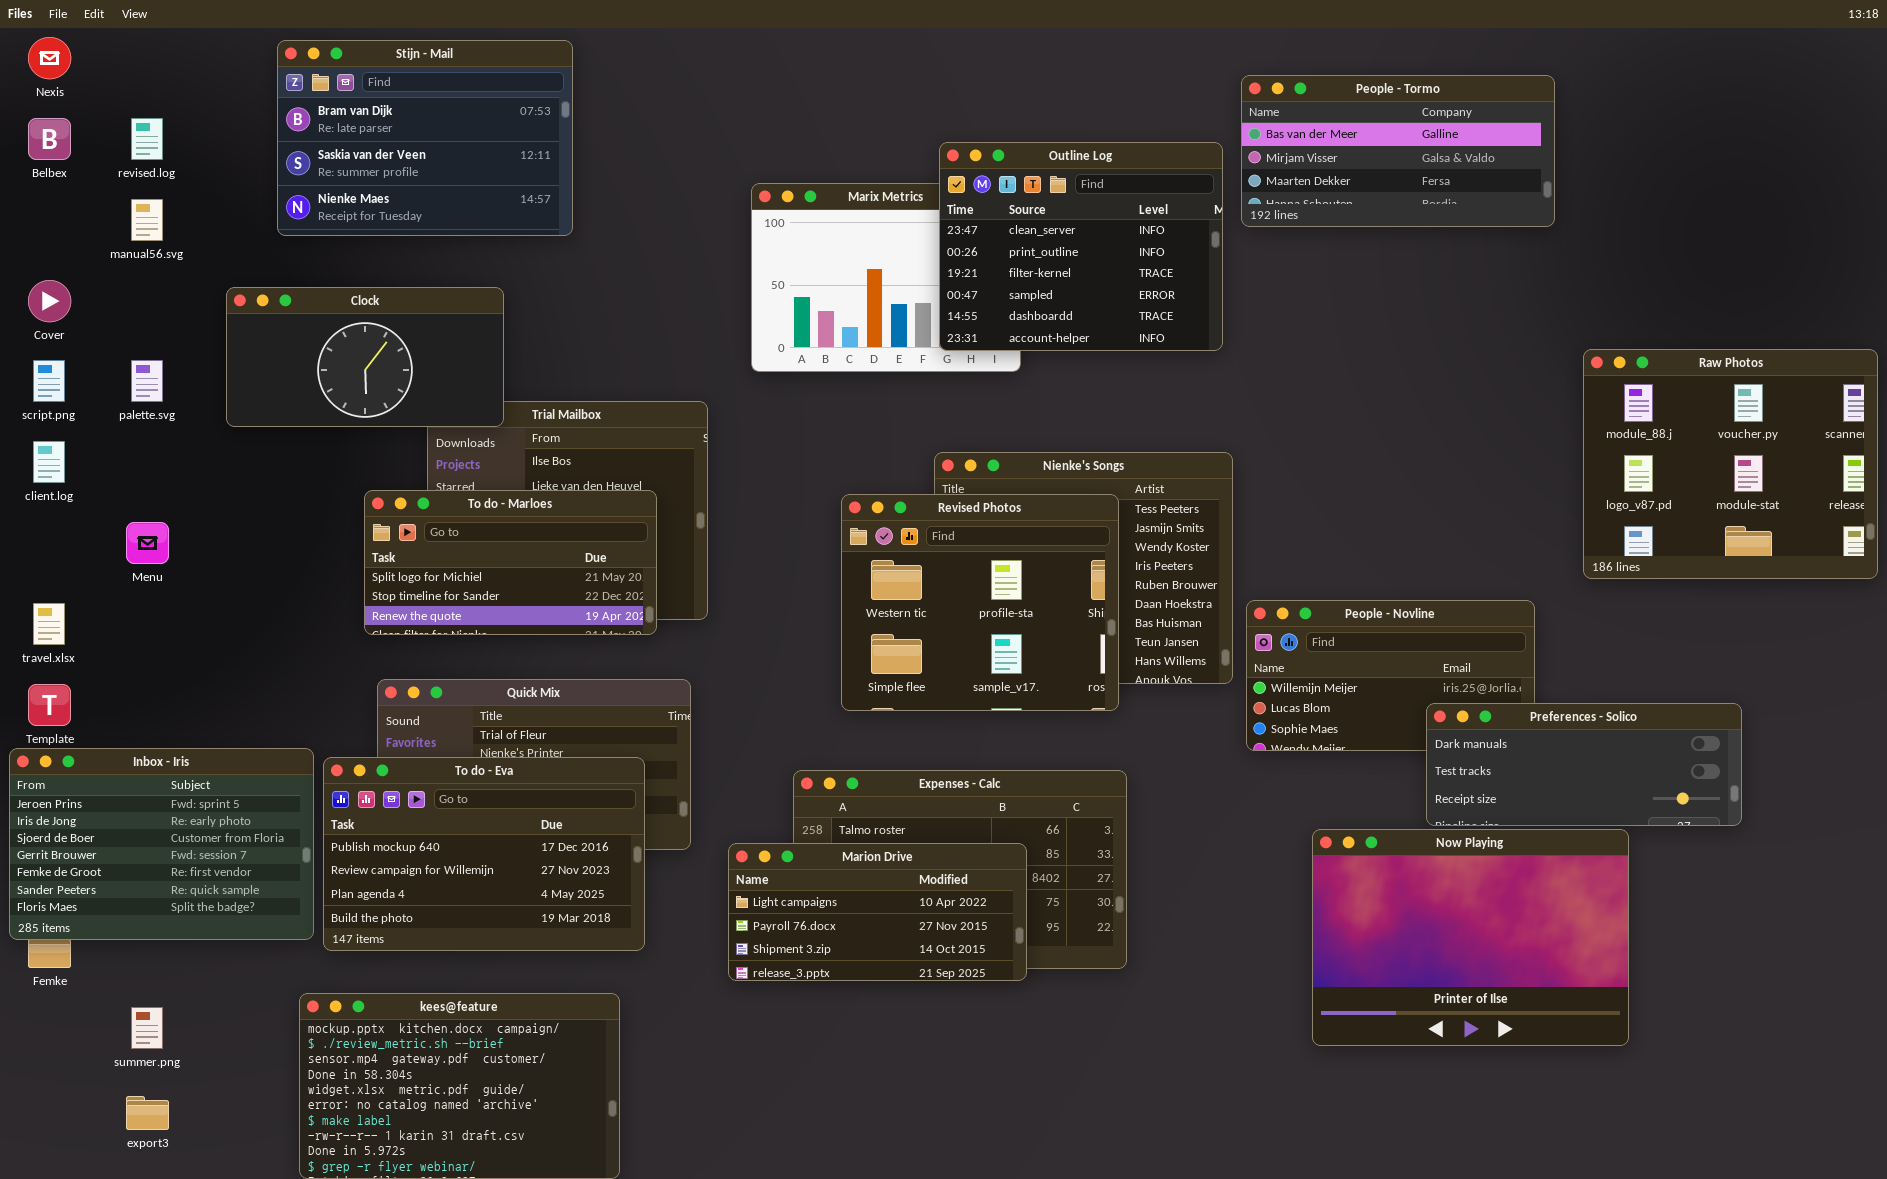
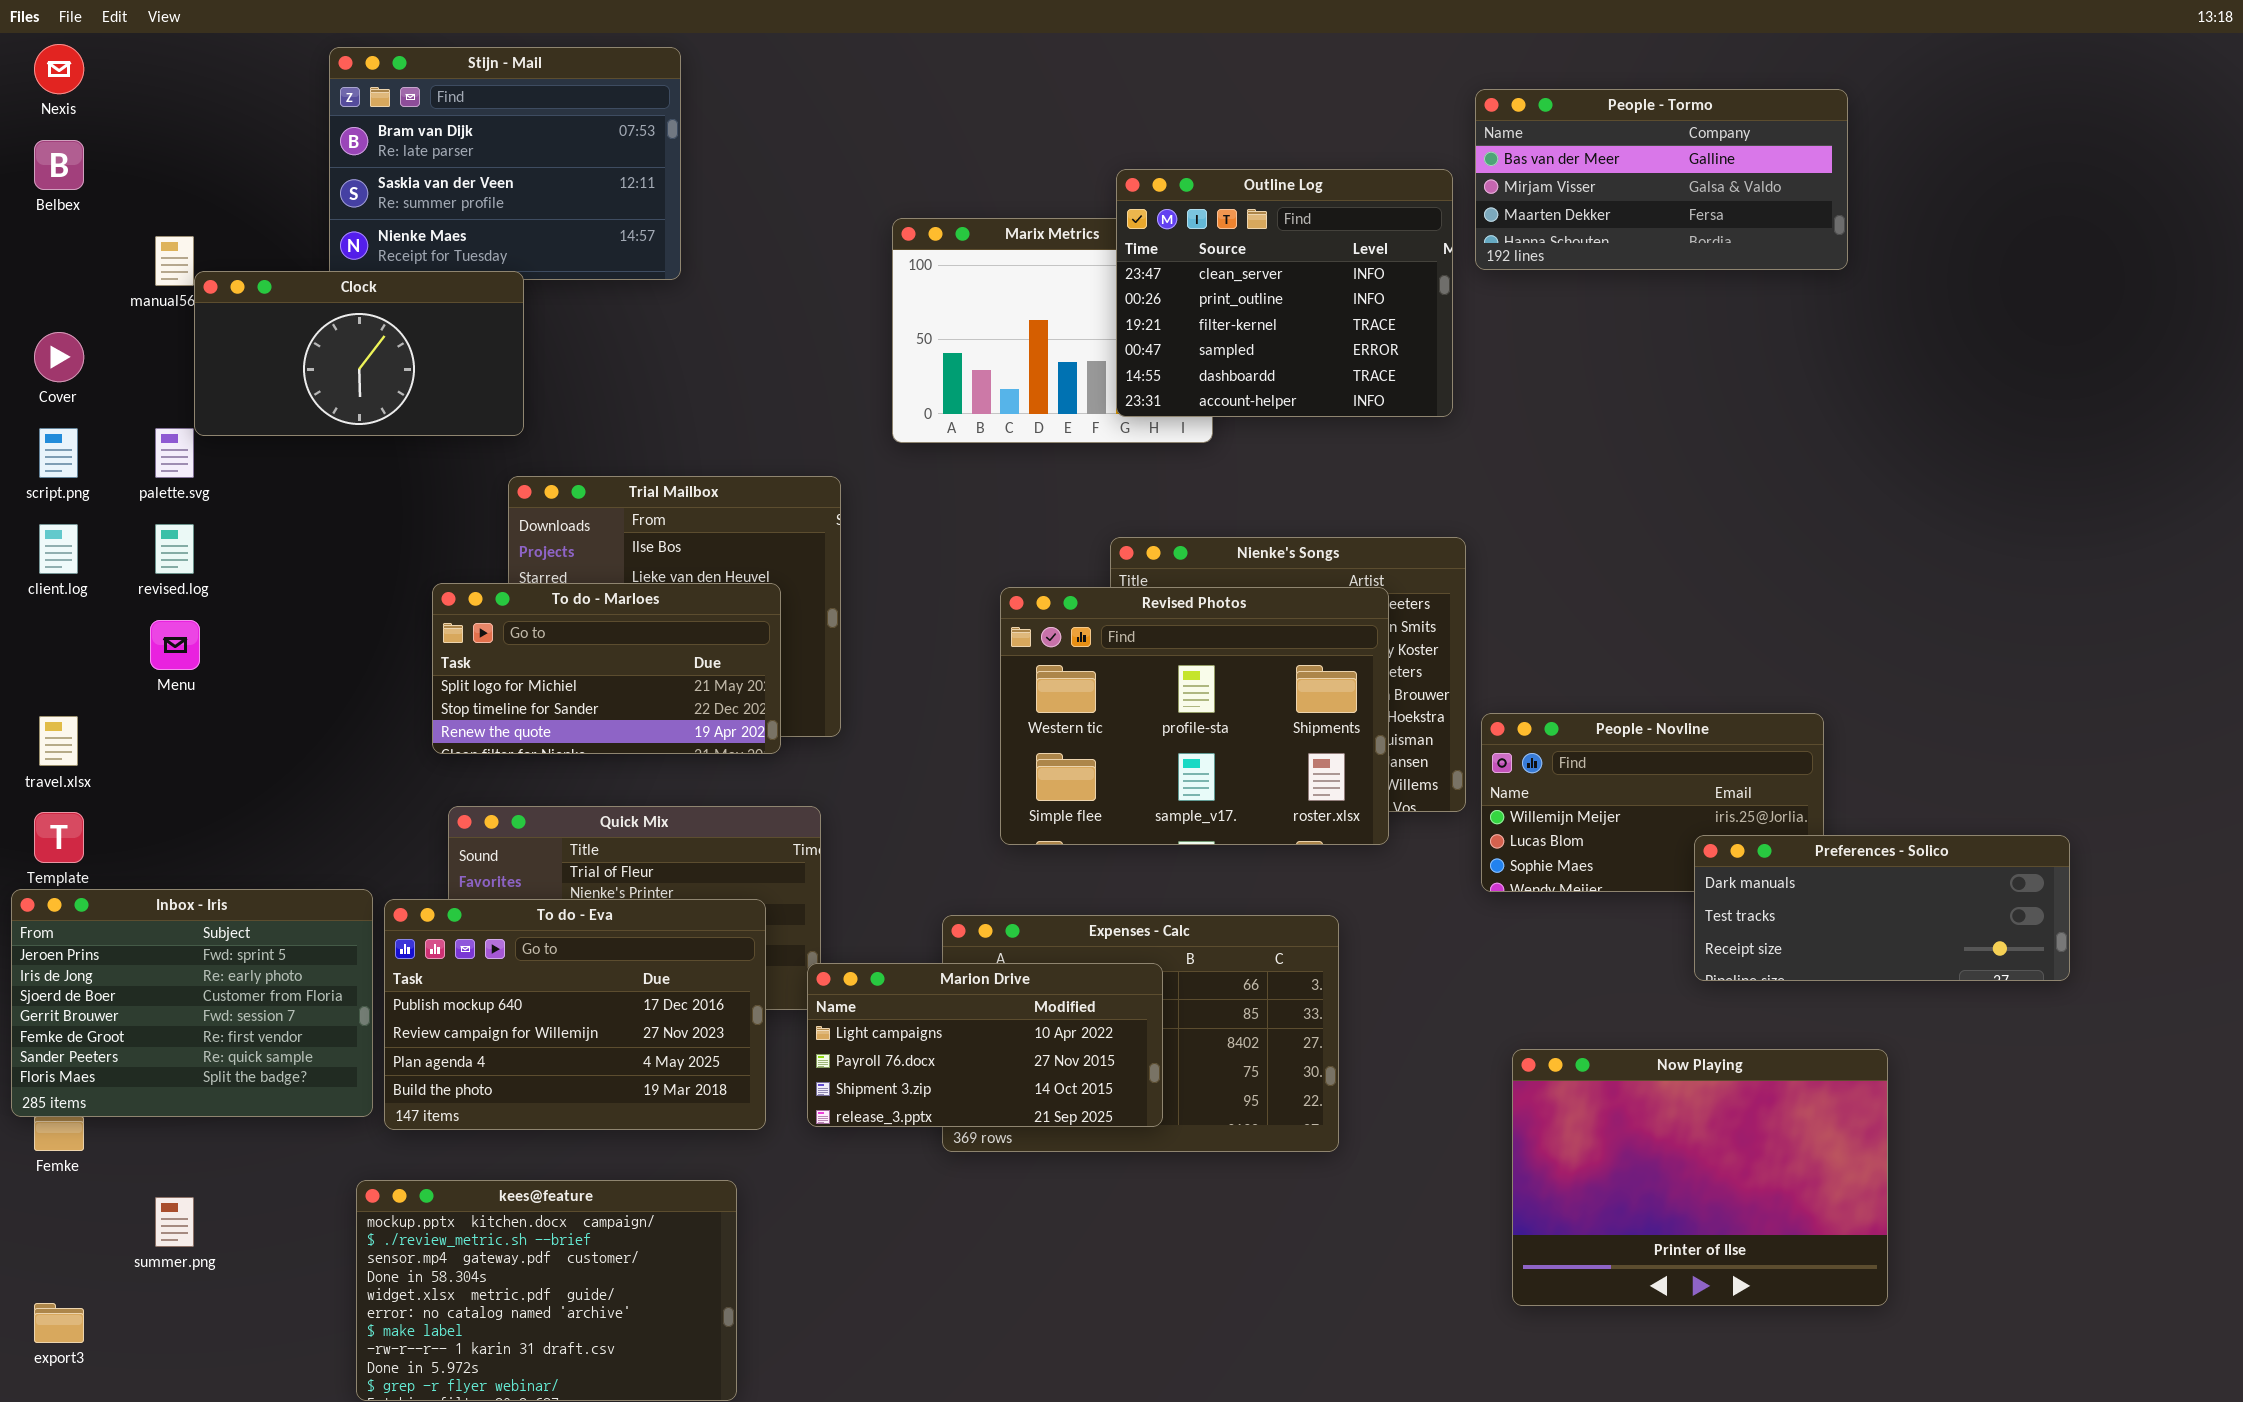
revised.log: [131,118,163,160] -> [155,524,194,574], moved
Clock: [226,287,504,427] -> [194,271,524,436], moved
Raw Photos: [1583,349,1878,579] -> none, closed
Revised Photos: [841,494,1119,711] -> [1000,587,1389,845], resized
Now Playing: [1312,829,1629,1046] -> [1512,1049,1888,1306], moved
Marion Drive: [728,843,1027,981] -> [807,963,1163,1127], moved
export3: [126,1096,169,1130] -> [34,1303,84,1343], moved

